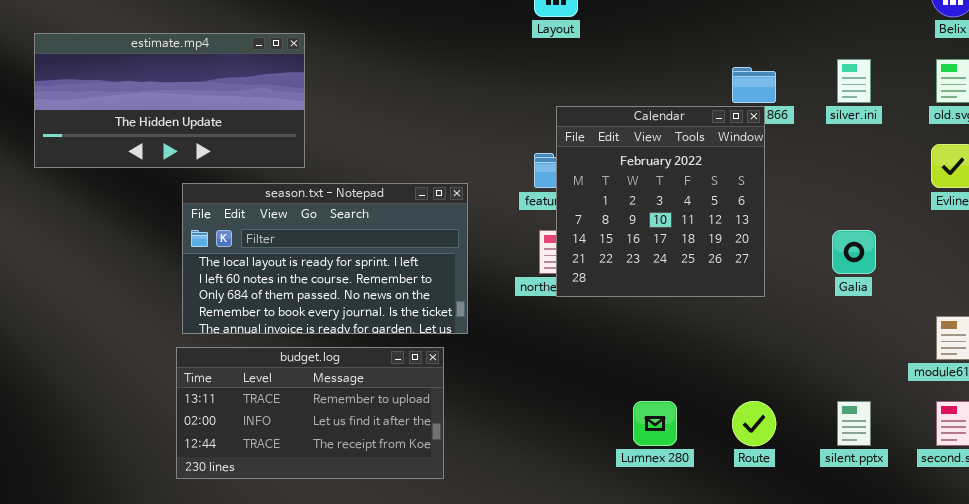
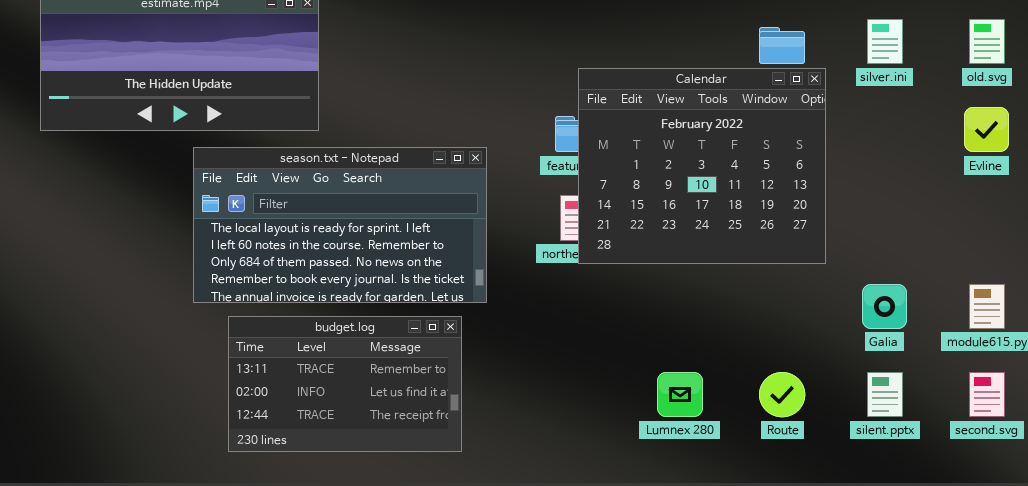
Calendar: [556,106,765,297] -> [578,68,826,264], resized
Galia: [832,230,876,274] -> [862,284,907,329], moved
budget.log: [176,347,444,479] -> [228,316,462,452], resized

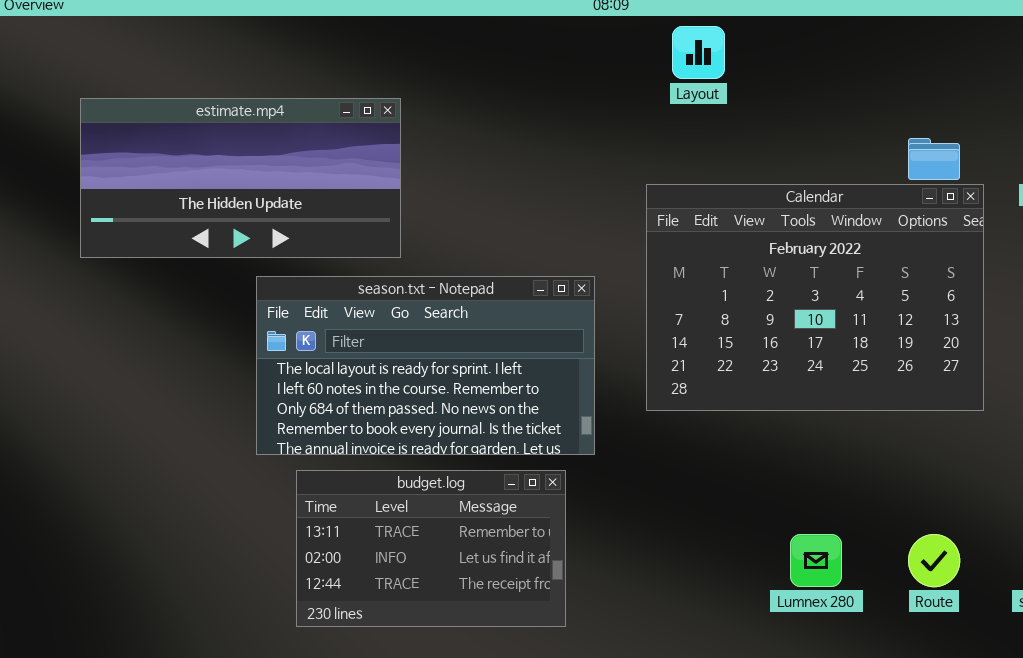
Calendar: [578,68,826,264] -> [646,184,984,411], resized

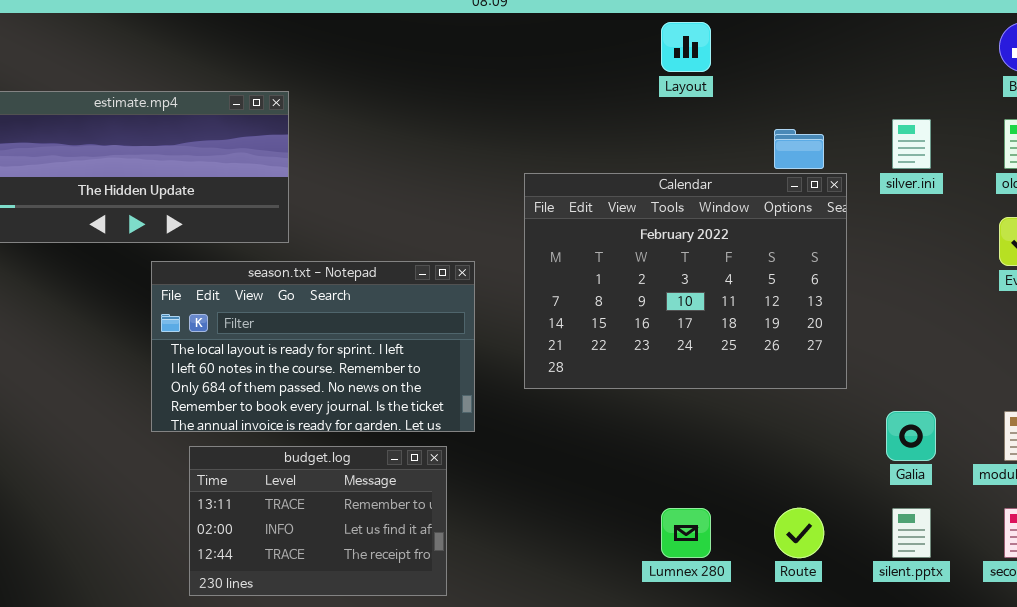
Layout: [672,26,725,79] -> [661,22,711,72], moved

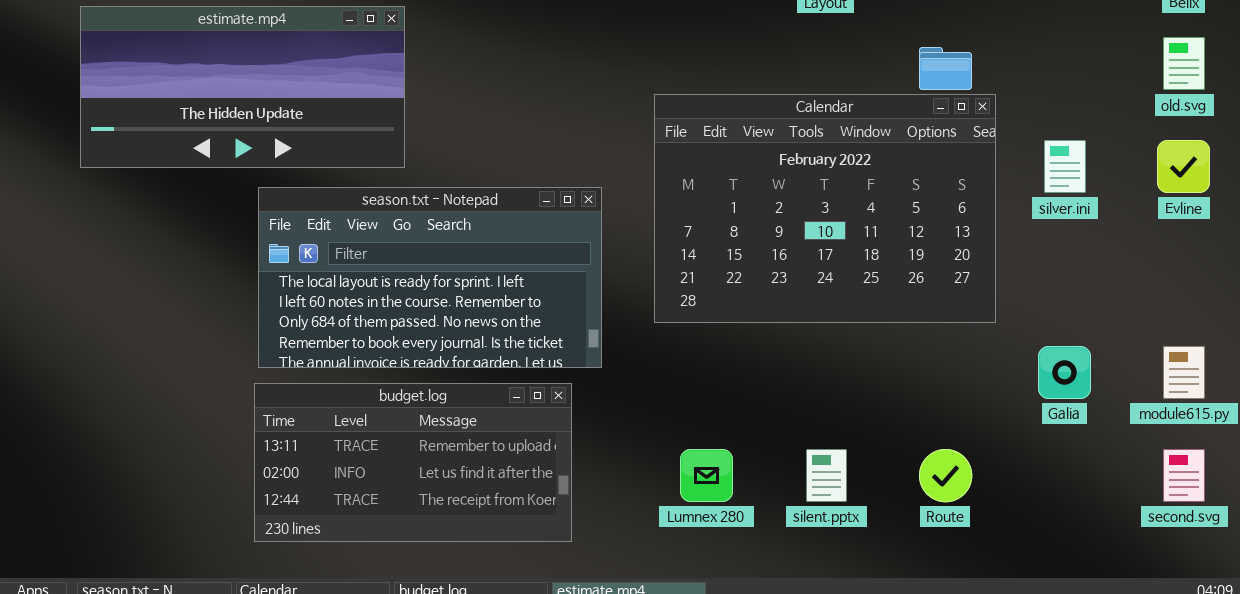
silver.ini: [892,119,931,169] -> [1044,140,1086,193], moved
budget.log: [189,446,447,596] -> [254,383,572,542], resized
Lumnex 280: [661,508,711,558] -> [680,449,733,502], moved
silent.pptx: [892,508,931,558] -> [806,449,847,502], moved

